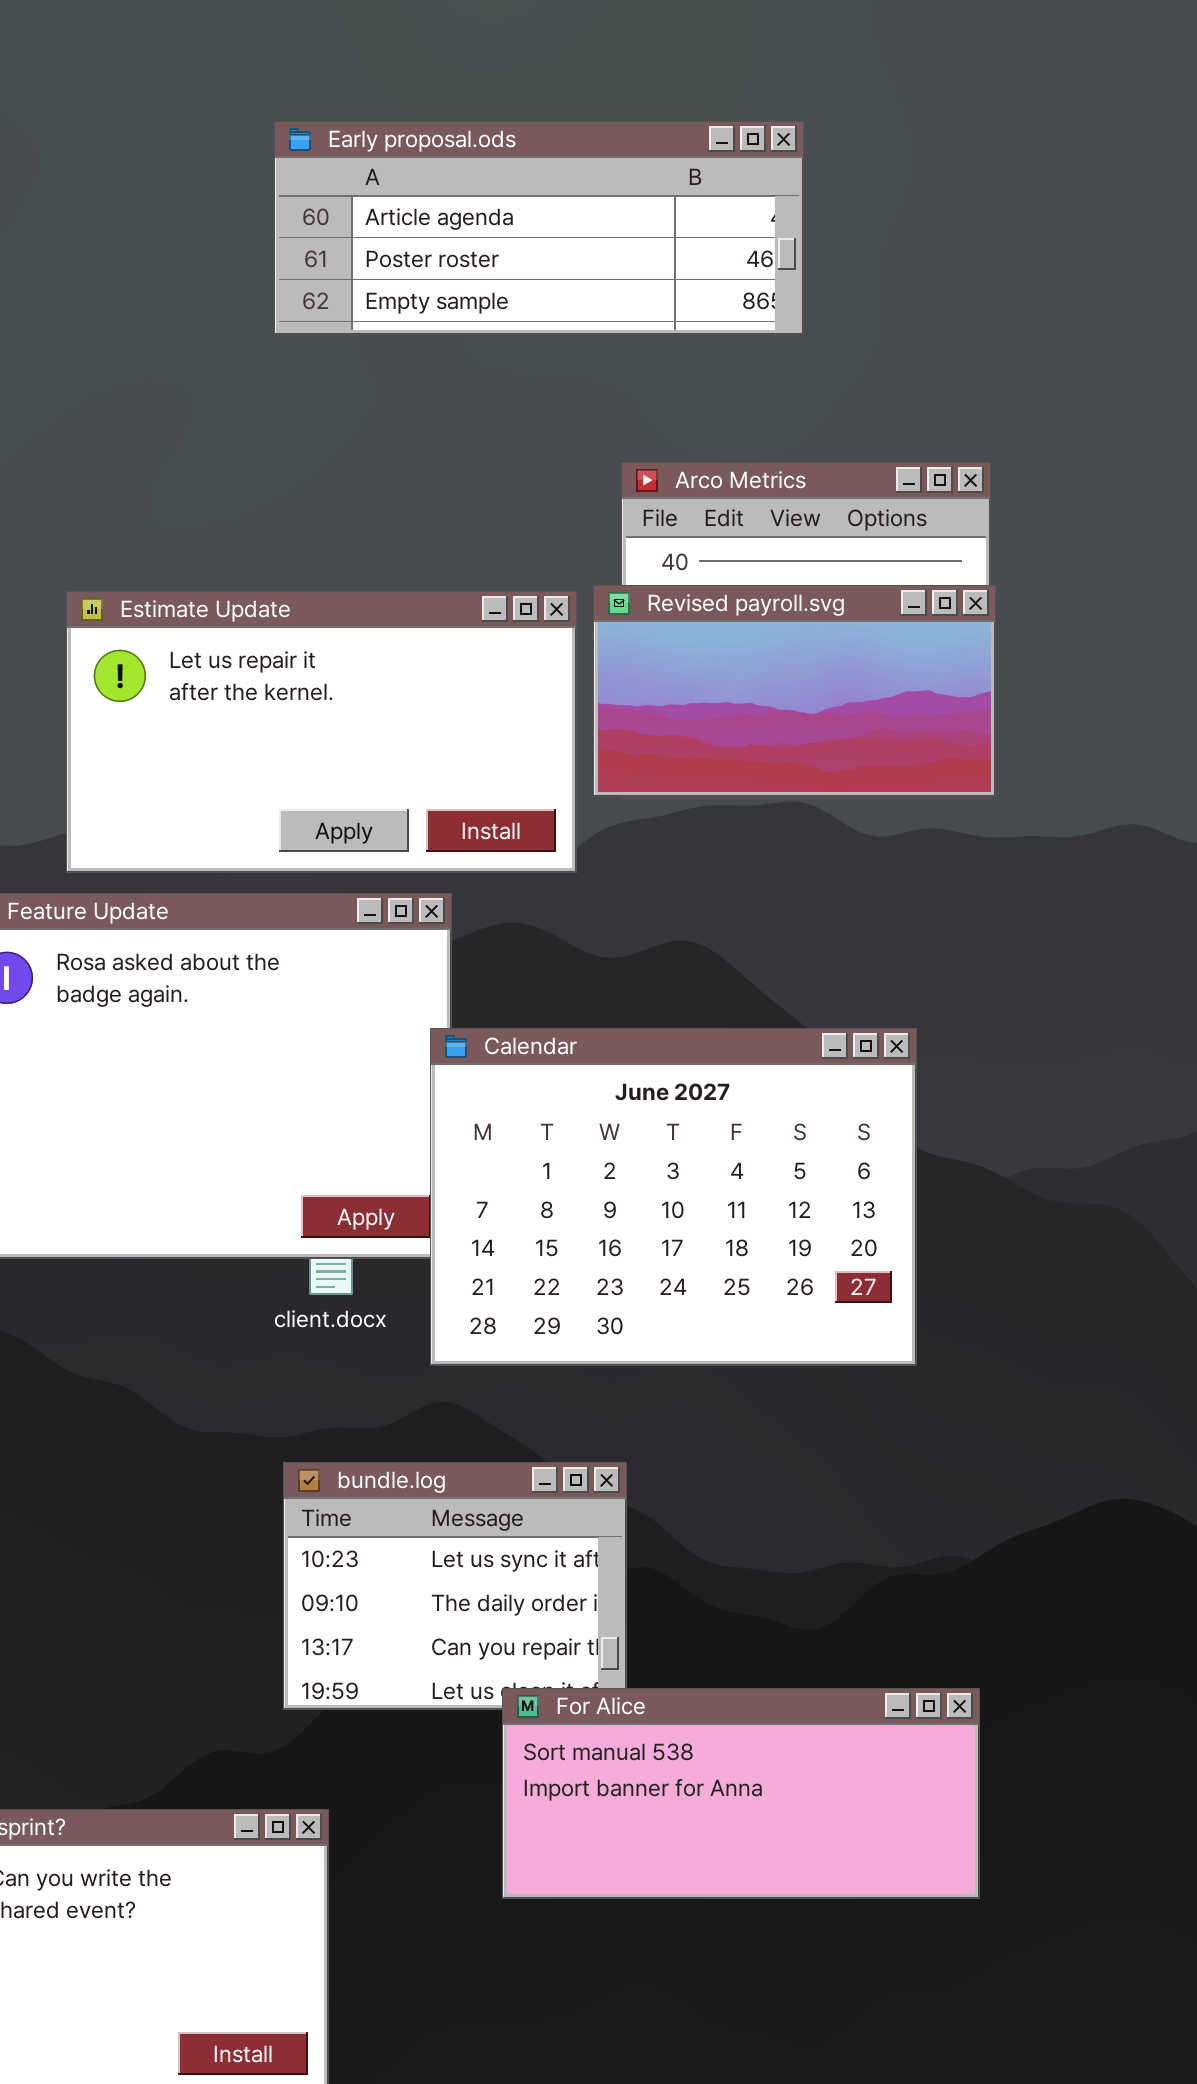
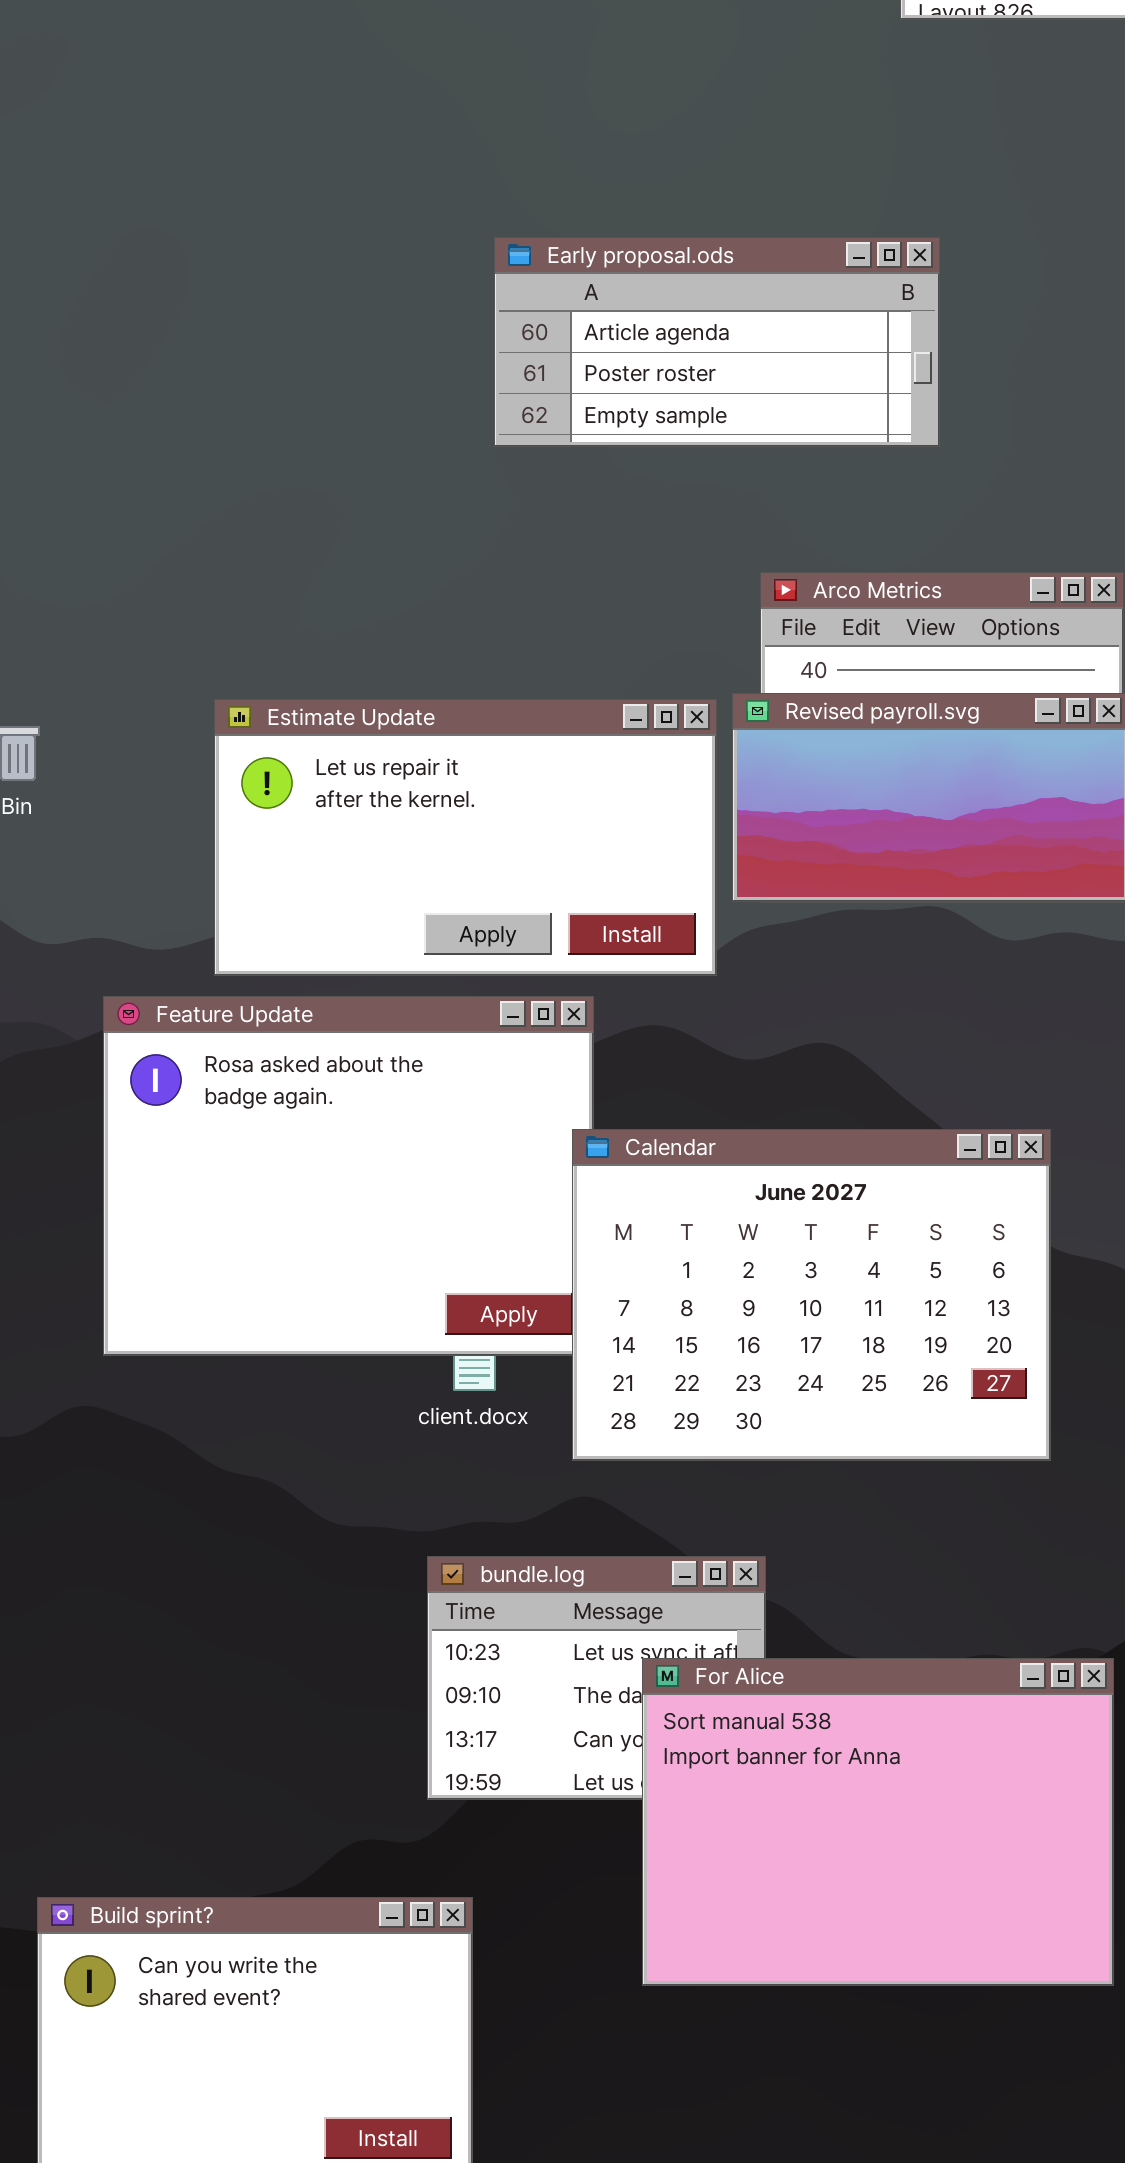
Early proposal.ods: [274,121,804,335] -> [494,237,940,447], resized
For Alice: [502,1688,980,1899] -> [642,1658,1114,1986], resized

